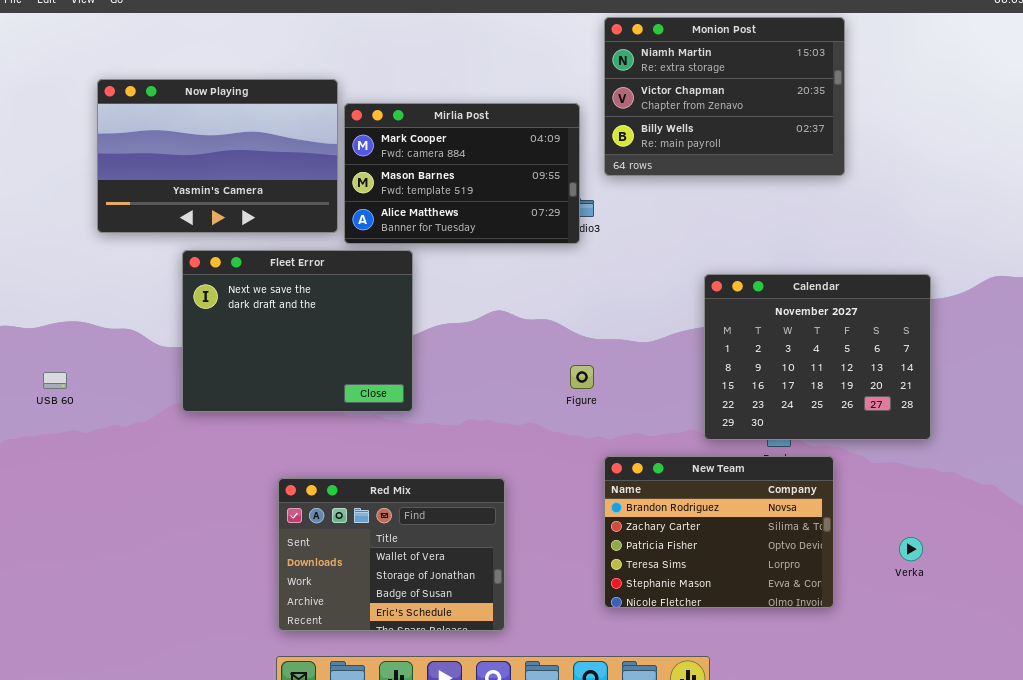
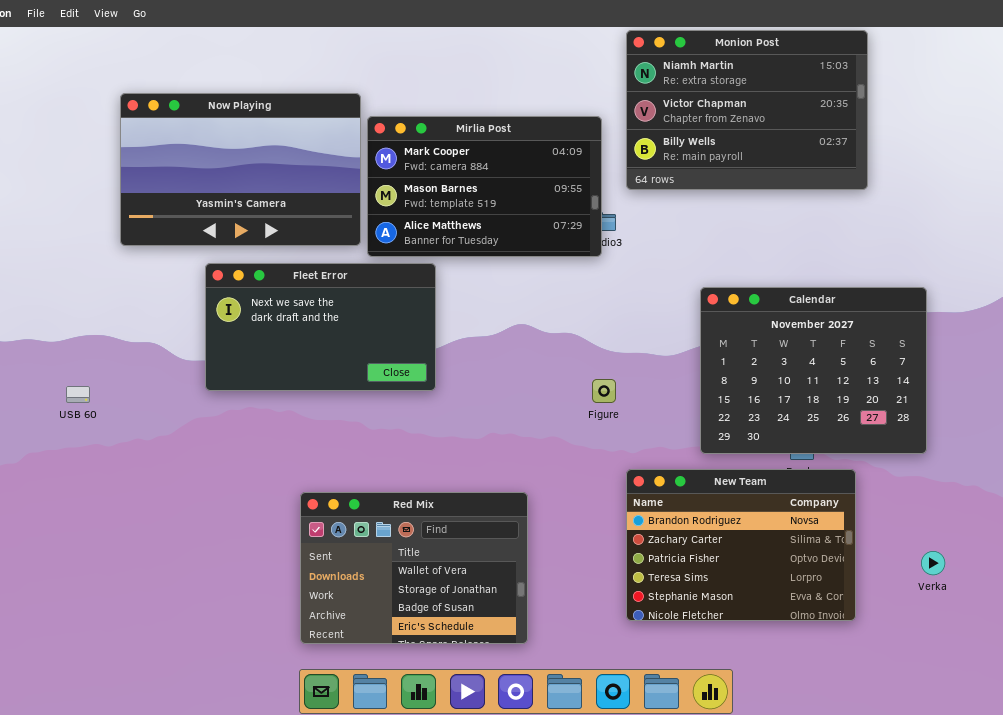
Fleet Error: [182,250,413,412] -> [205,263,436,391], resized
Calendar: [704,274,931,440] -> [700,287,927,454], moved

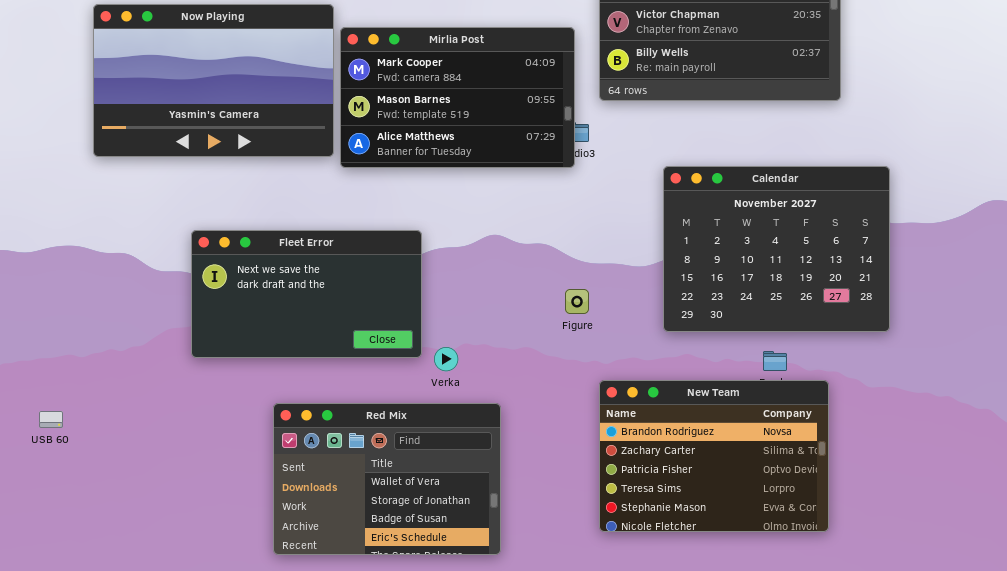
Fleet Error: [205,263,436,391] -> [191,230,422,358], moved
Calendar: [700,287,927,454] -> [663,166,890,332], moved
USB 60: [66,386,90,403] -> [39,411,63,428], moved
Verka: [921,551,945,575] -> [434,347,458,371], moved

